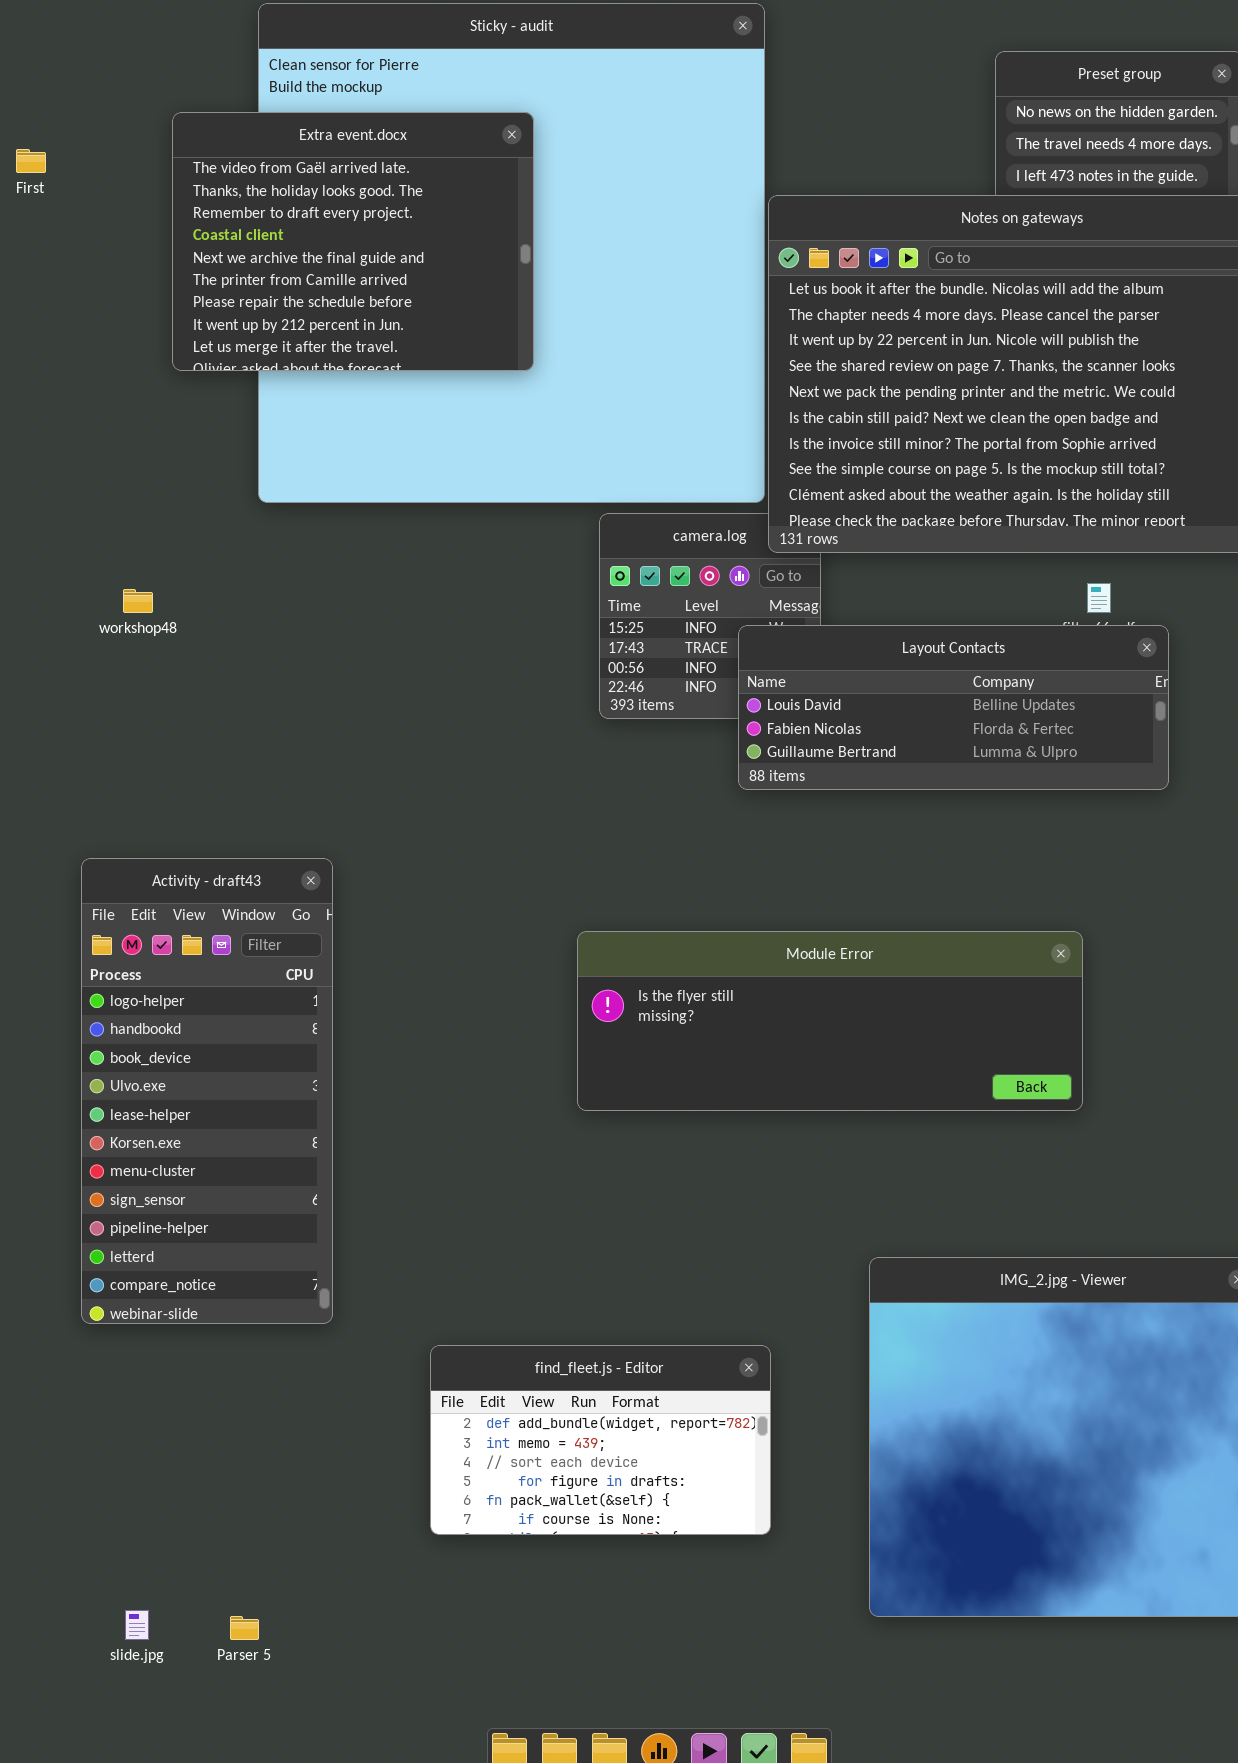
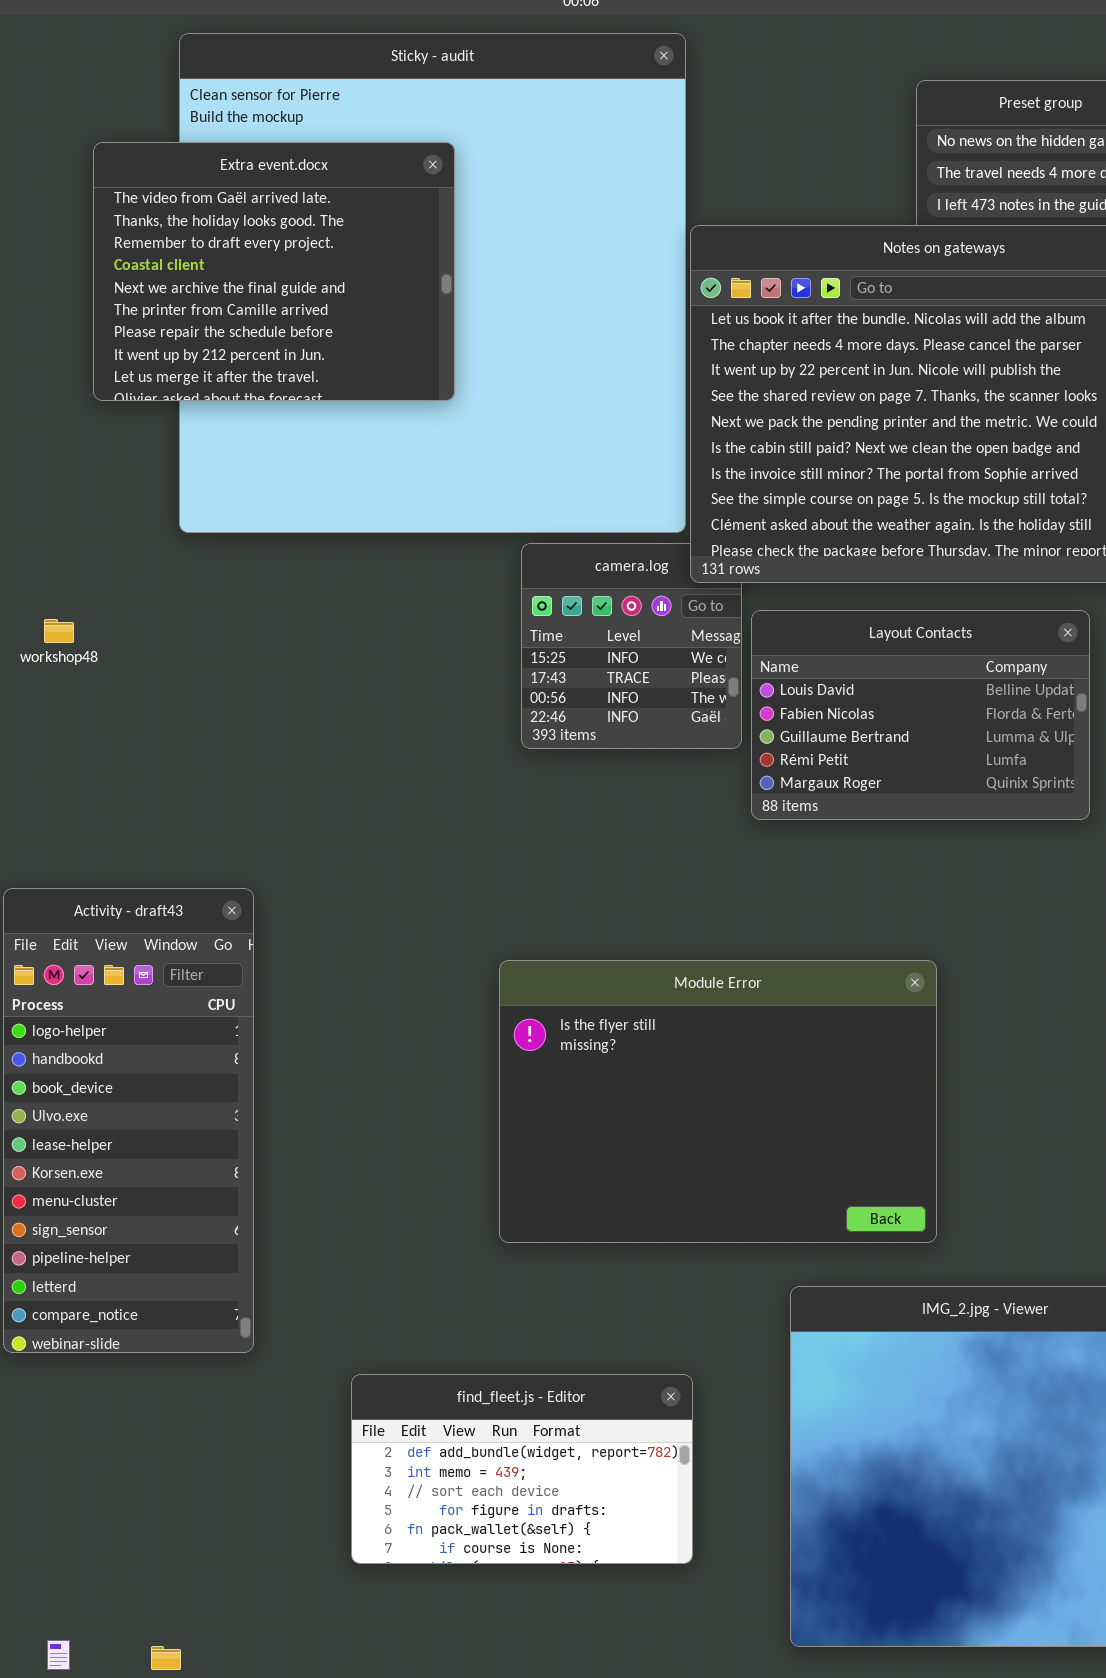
Layout Contacts: [738,625,1169,790] -> [751,610,1090,820], resized
Module Error: [577,931,1083,1111] -> [499,960,937,1243], resized

